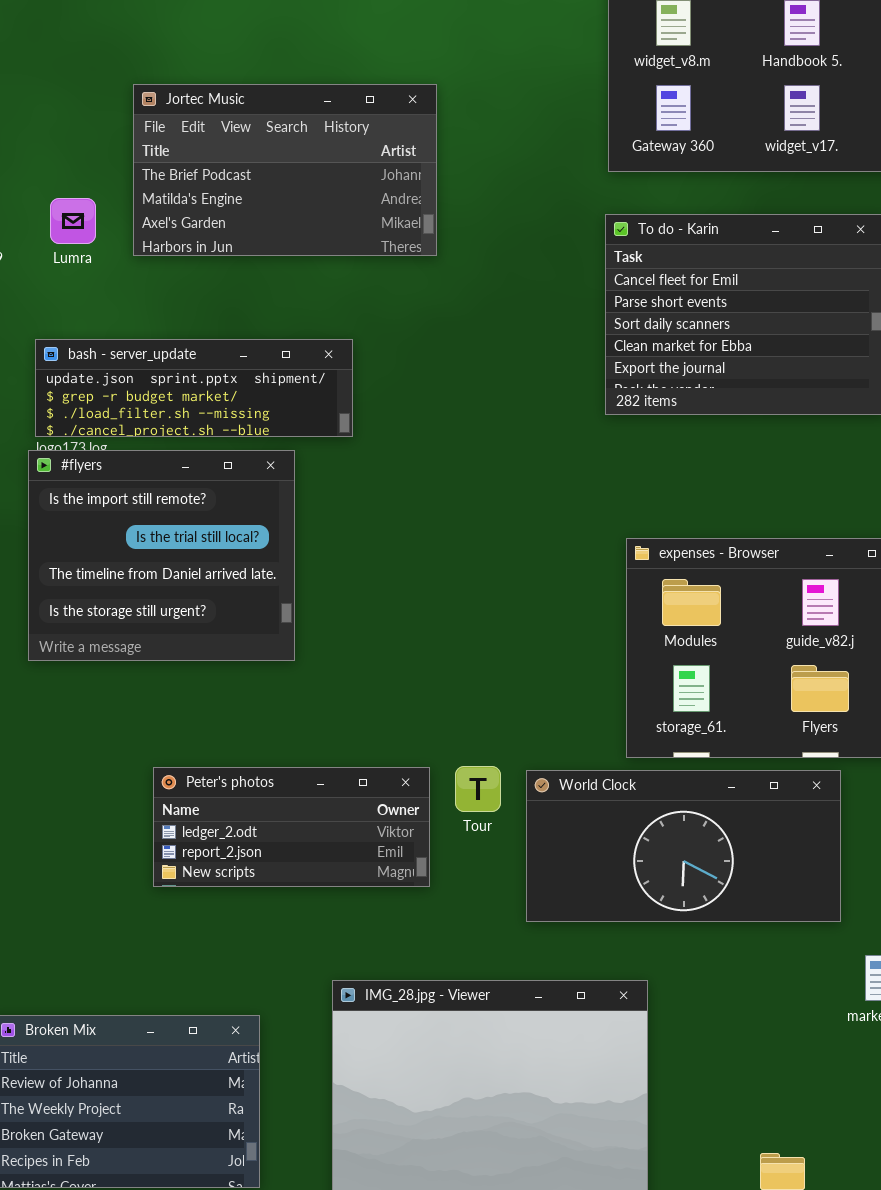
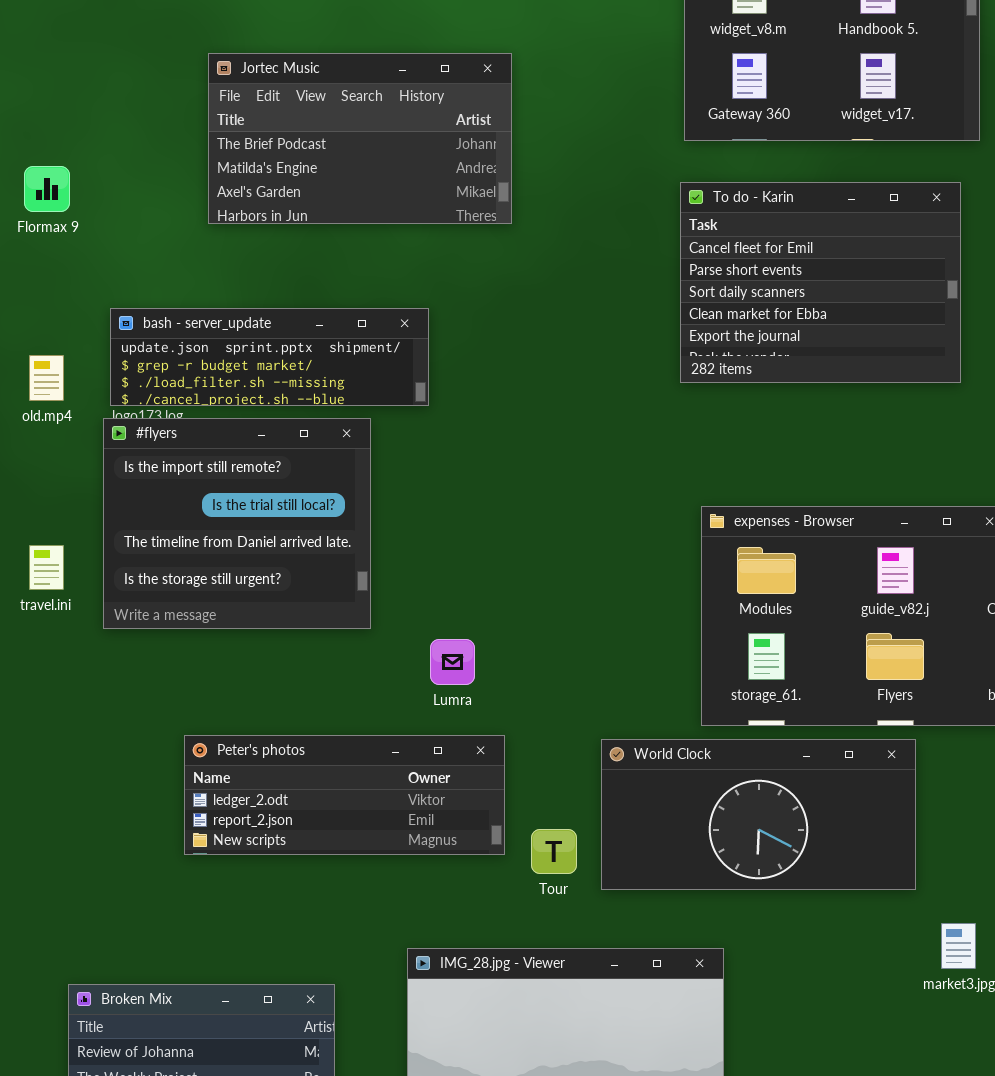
Lumra: [50,198,96,244] -> [430,639,475,685], moved
Tour: [455,766,501,812] -> [531,829,577,874], moved
Peter's photos: [153,767,430,887] -> [184,735,505,855], resized

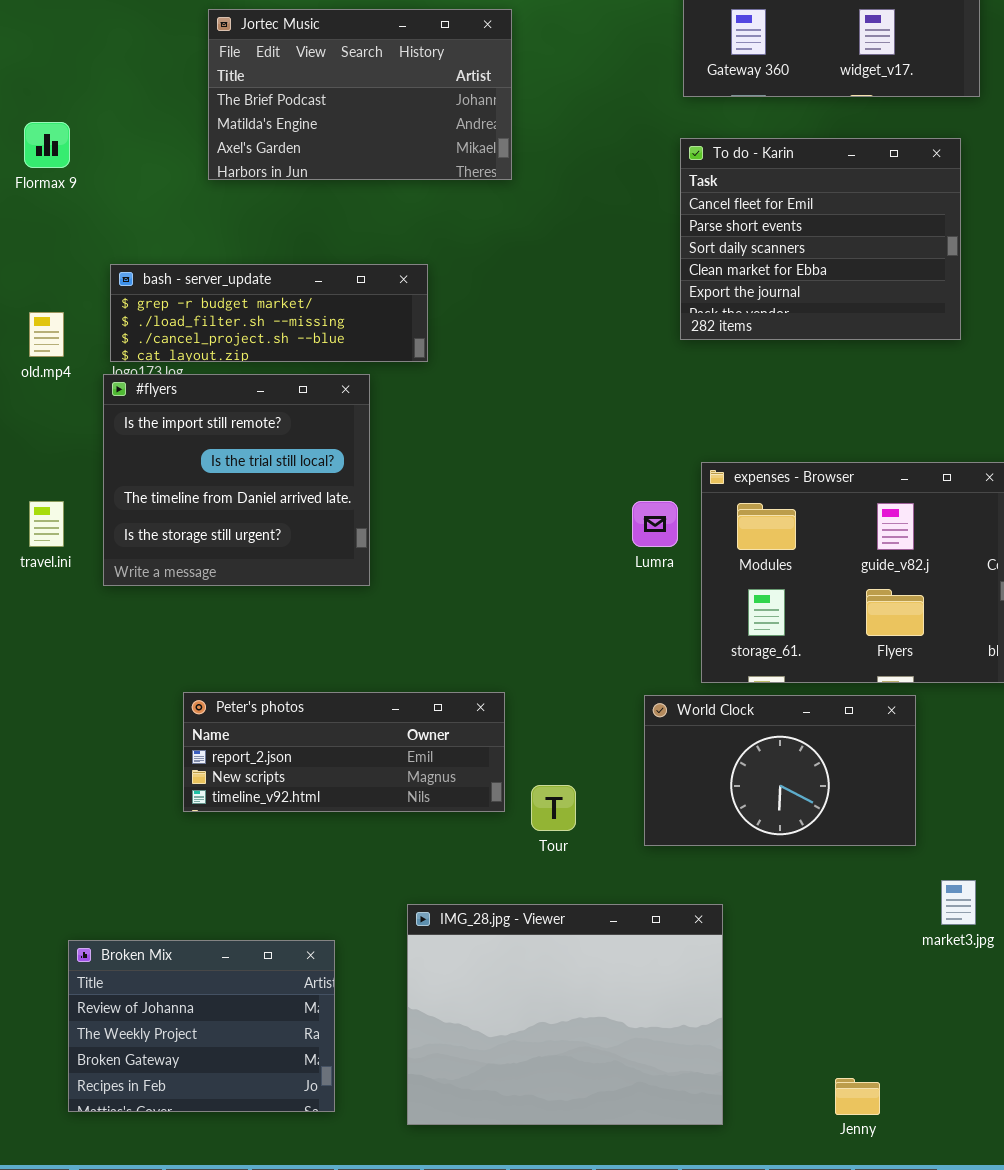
bash - server_update: [110,308,429,406] -> [110,264,428,362], scrolled down 1 row
Lumra: [430,639,475,685] -> [632,501,678,547], moved
Peter's photos: [184,735,505,855] -> [183,692,505,812], scrolled down 1 row
World Clock: [601,739,916,890] -> [644,695,916,846], resized

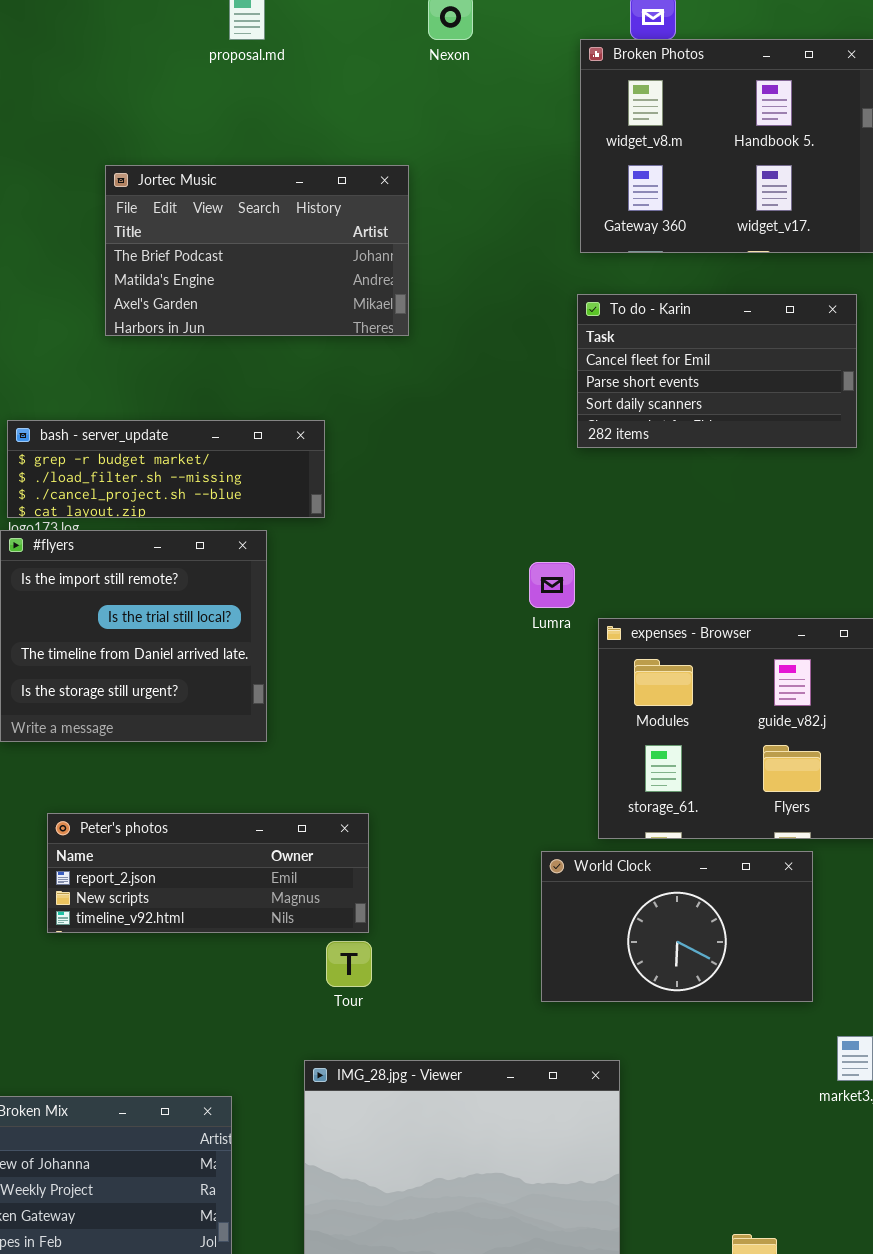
To do - Karin: [680,138,961,340] -> [577,294,857,448], resized
Lumra: [632,501,678,547] -> [529,562,575,608], moved
Peter's photos: [183,692,505,812] -> [47,813,369,933], moved
Tour: [531,785,576,831] -> [326,941,372,987], moved

